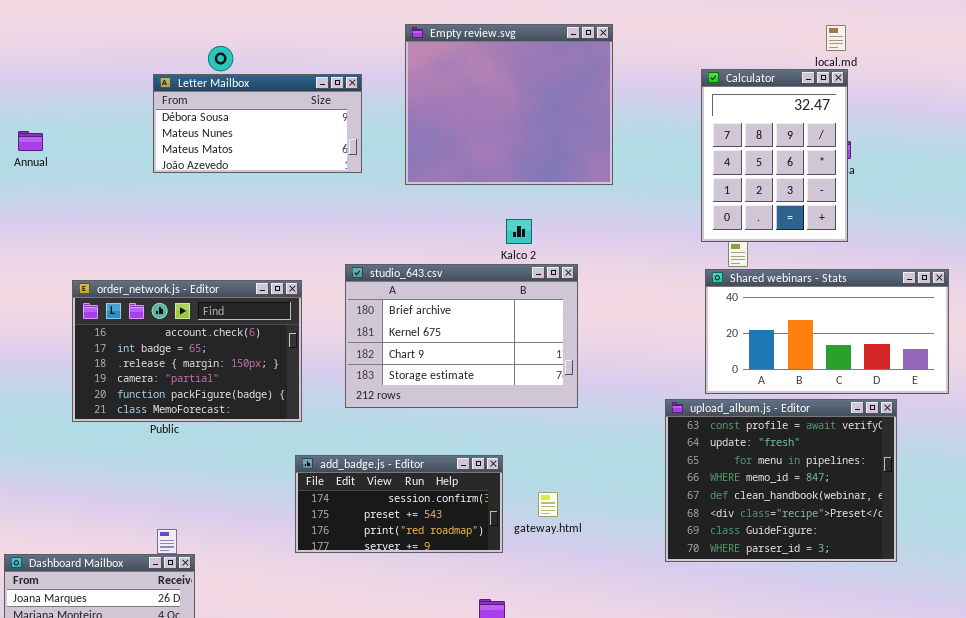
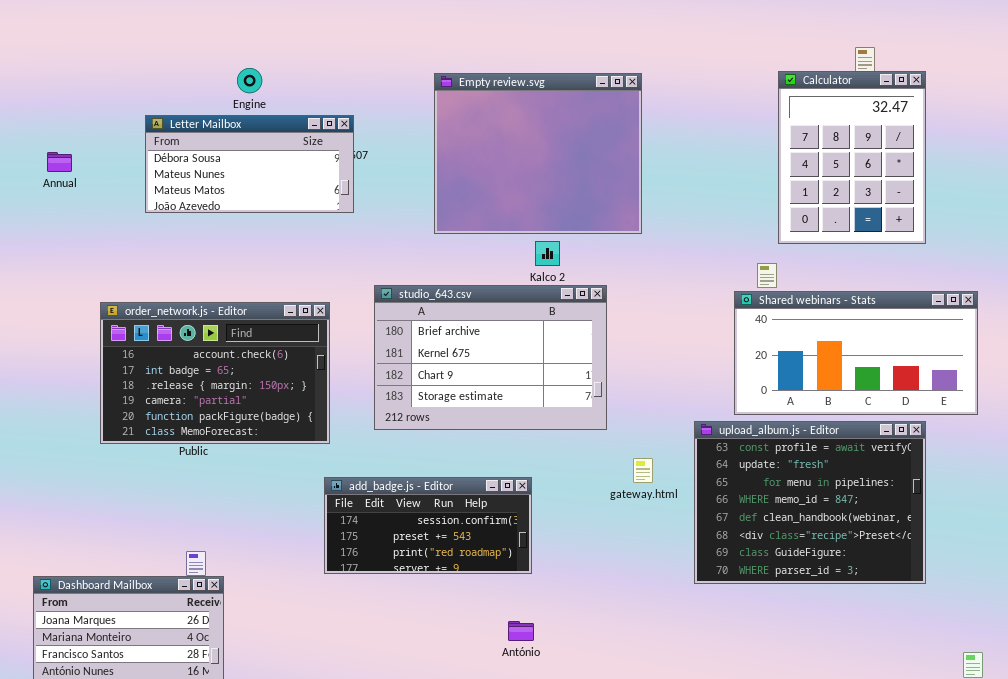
Empty review.svg: [405,24,613,185] -> [434,73,642,234], moved
Calculator: [701,69,848,242] -> [778,71,926,244], moved
Letter Mailbox: [153,74,362,173] -> [145,115,354,213], moved
gateway.html: [538,492,558,517] -> [633,458,653,483], moved

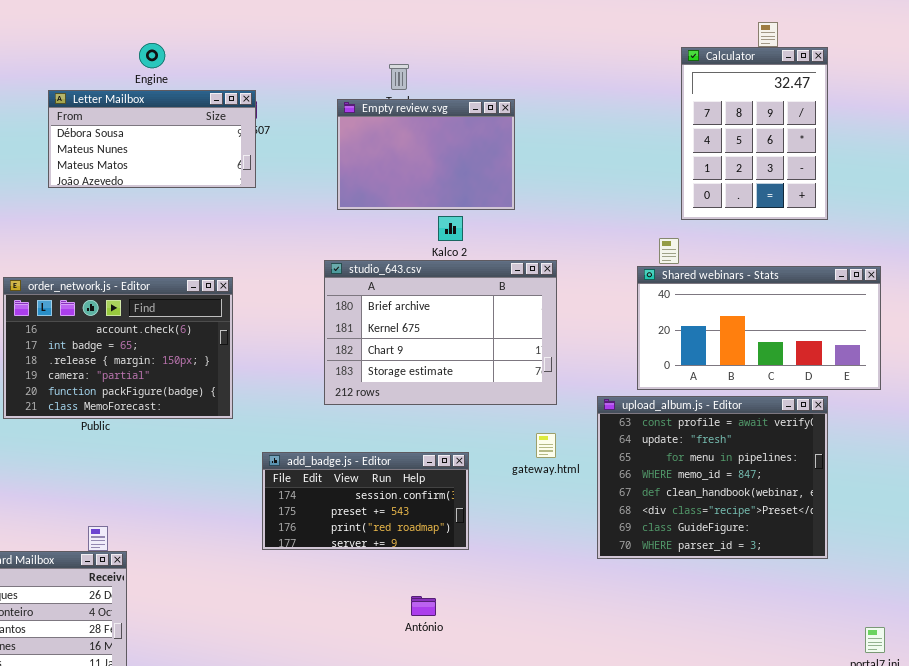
Empty review.svg: [434,73,642,234] -> [337,99,515,210], resized
studio_643.csv: [374,285,607,430] -> [324,260,557,405], moved
add_badge.js - Editor: [324,477,532,574] -> [262,452,469,550], moved

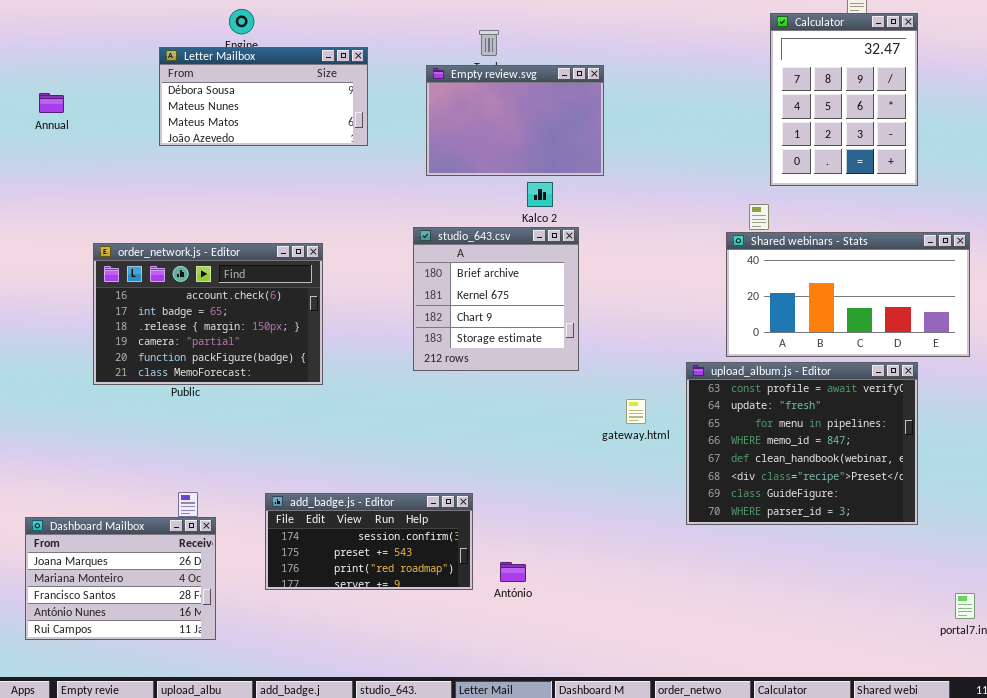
Letter Mailbox: [48,90,256,188] -> [159,47,368,146], moved
studio_643.csv: [324,260,557,405] -> [413,227,579,371], resized
add_badge.js - Editor: [262,452,469,550] -> [265,493,473,590], moved

